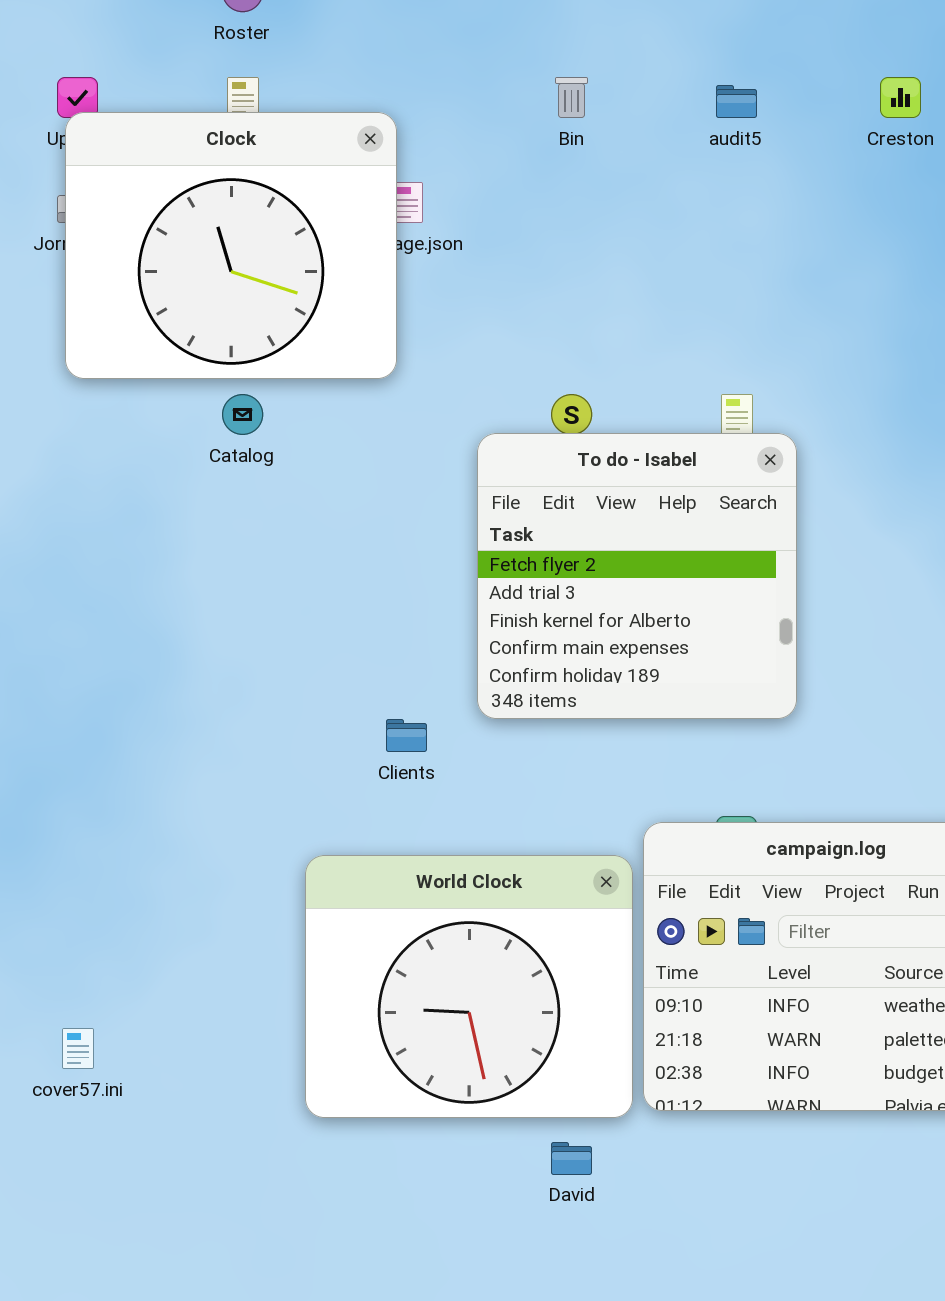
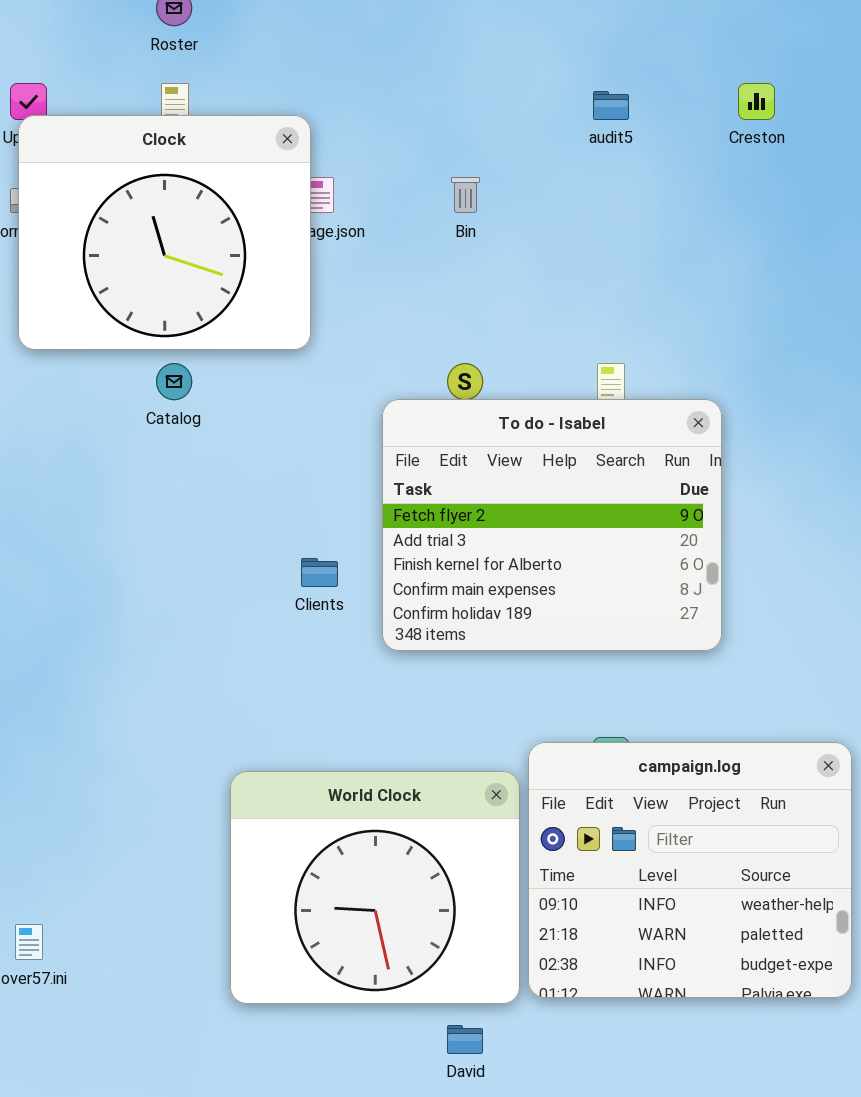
Bin: [555,77,588,118] -> [451,177,480,213], moved
To do - Isabel: [477,433,797,719] -> [382,399,722,651], resized
Clients: [386,719,427,752] -> [301,558,338,587], moved

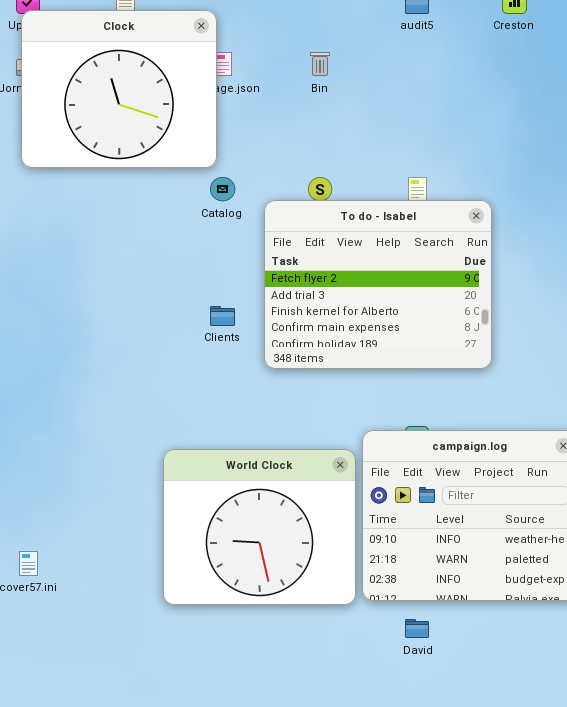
Catalog: [156,363,192,400] -> [210,177,235,201], moved
David: [447,1025,483,1054] -> [405,619,429,638], moved

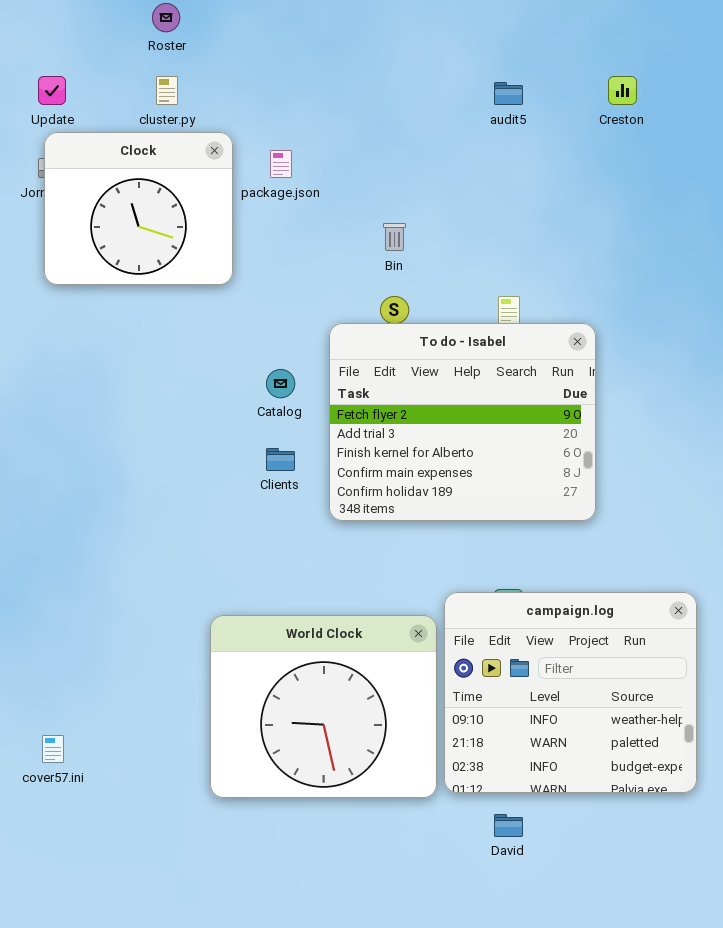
Clock: [21,10,217,168] -> [44,132,233,285], resized
Bin: [310,52,330,76] -> [383,223,406,251], moved
Catalog: [210,177,235,201] -> [266,369,295,398], moved

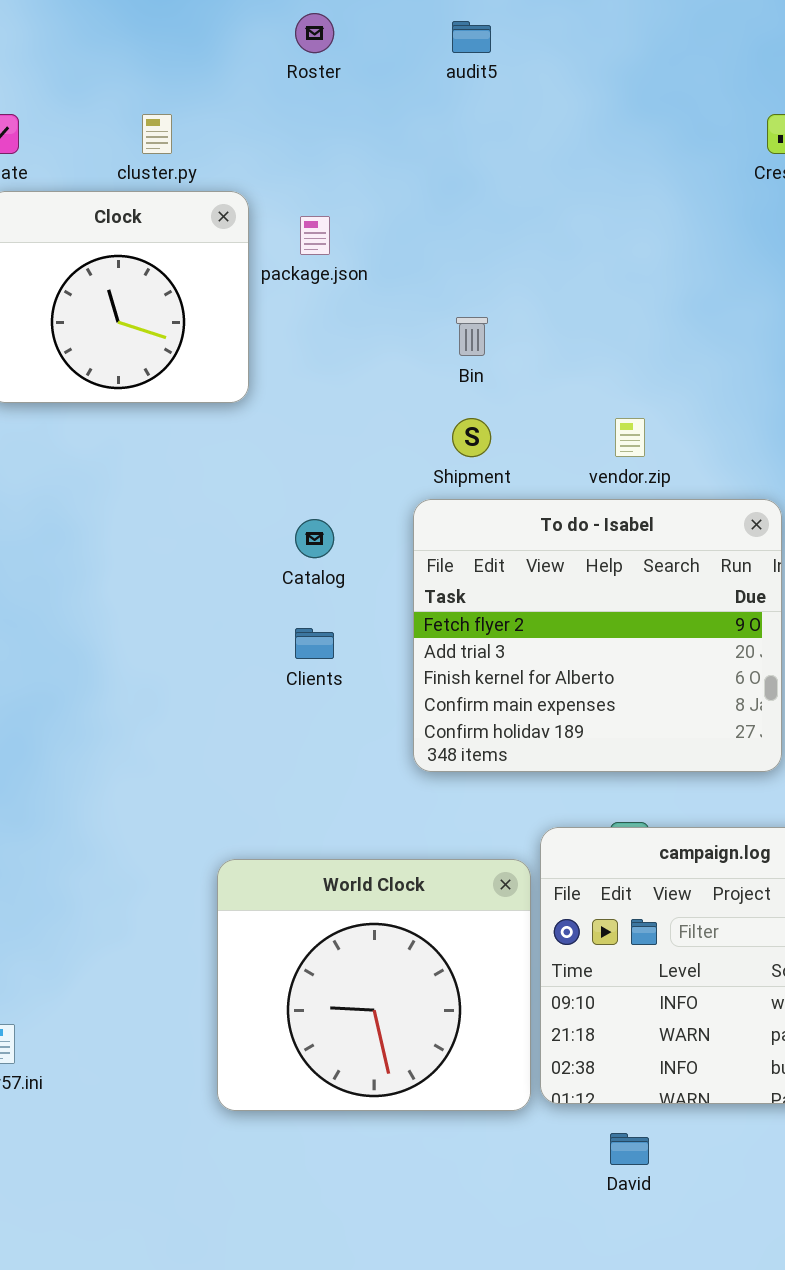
Roster: [152,3,180,32] -> [295,13,334,53], moved
audit5: [494,82,523,105] -> [452,21,491,53], moved
To do - Isabel: [329,323,596,521] -> [413,499,782,772], moved

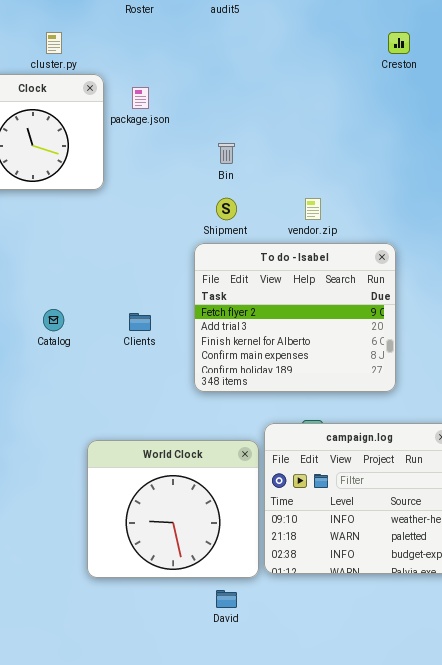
Catalog: [295,519,334,558] -> [43,309,64,331], moved
David: [610,1133,649,1165] -> [216,590,237,608], moved

